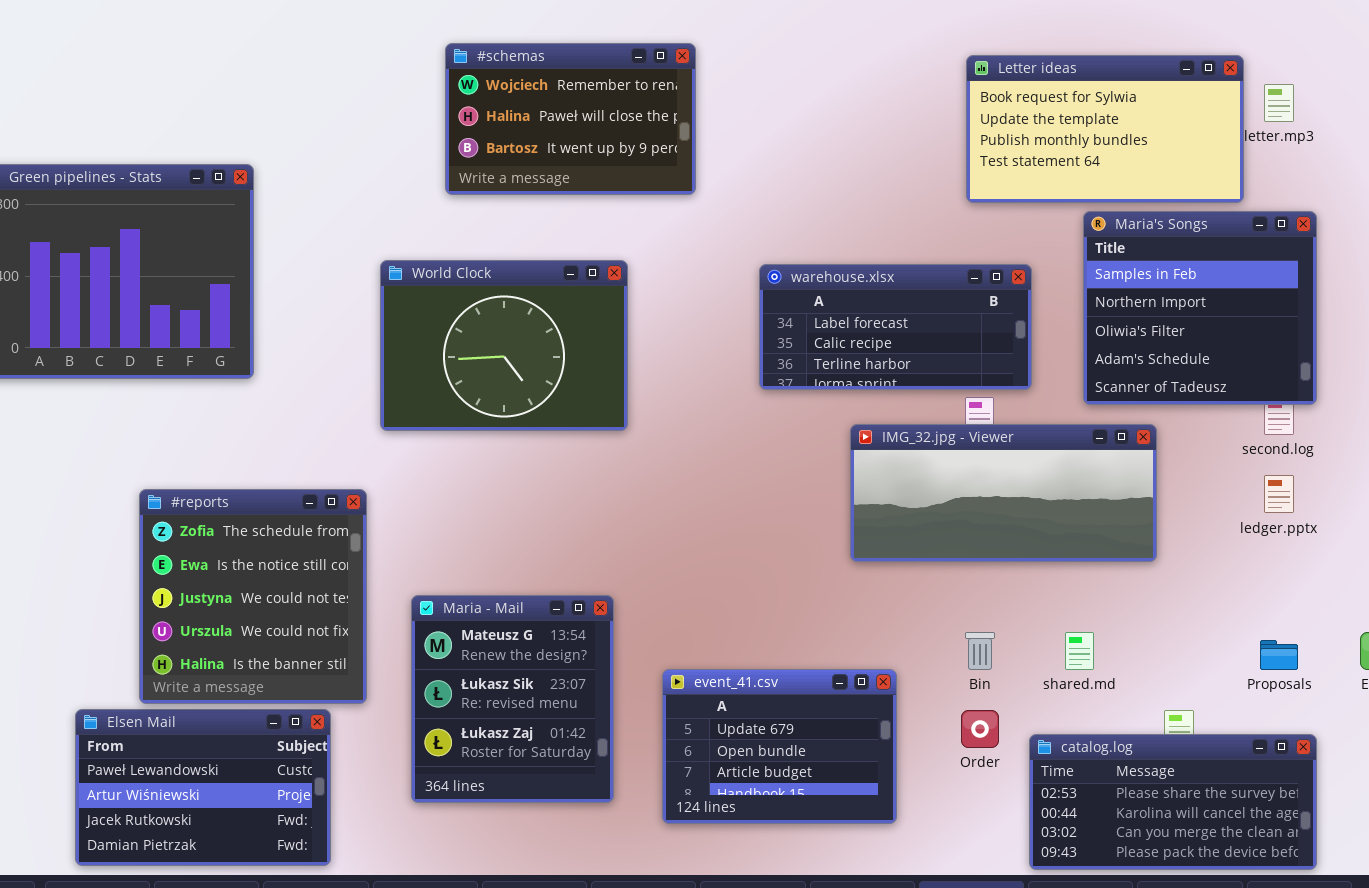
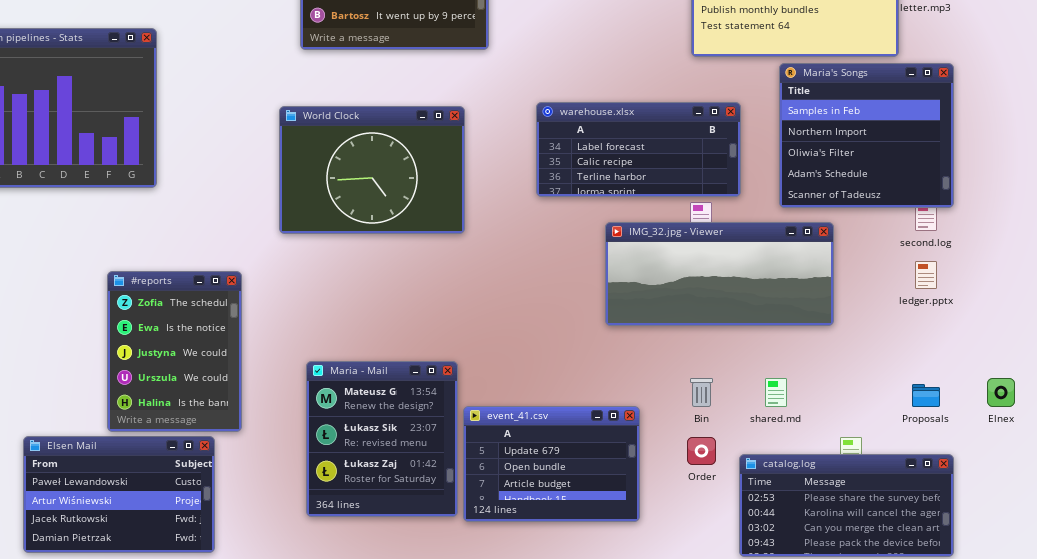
World Clock: [380,260,628,431] -> [279,106,465,234], moved
#reports: [139,489,367,704] -> [107,271,242,432], resized
Maria - Mail: [411,595,614,803] -> [306,361,458,517], moved

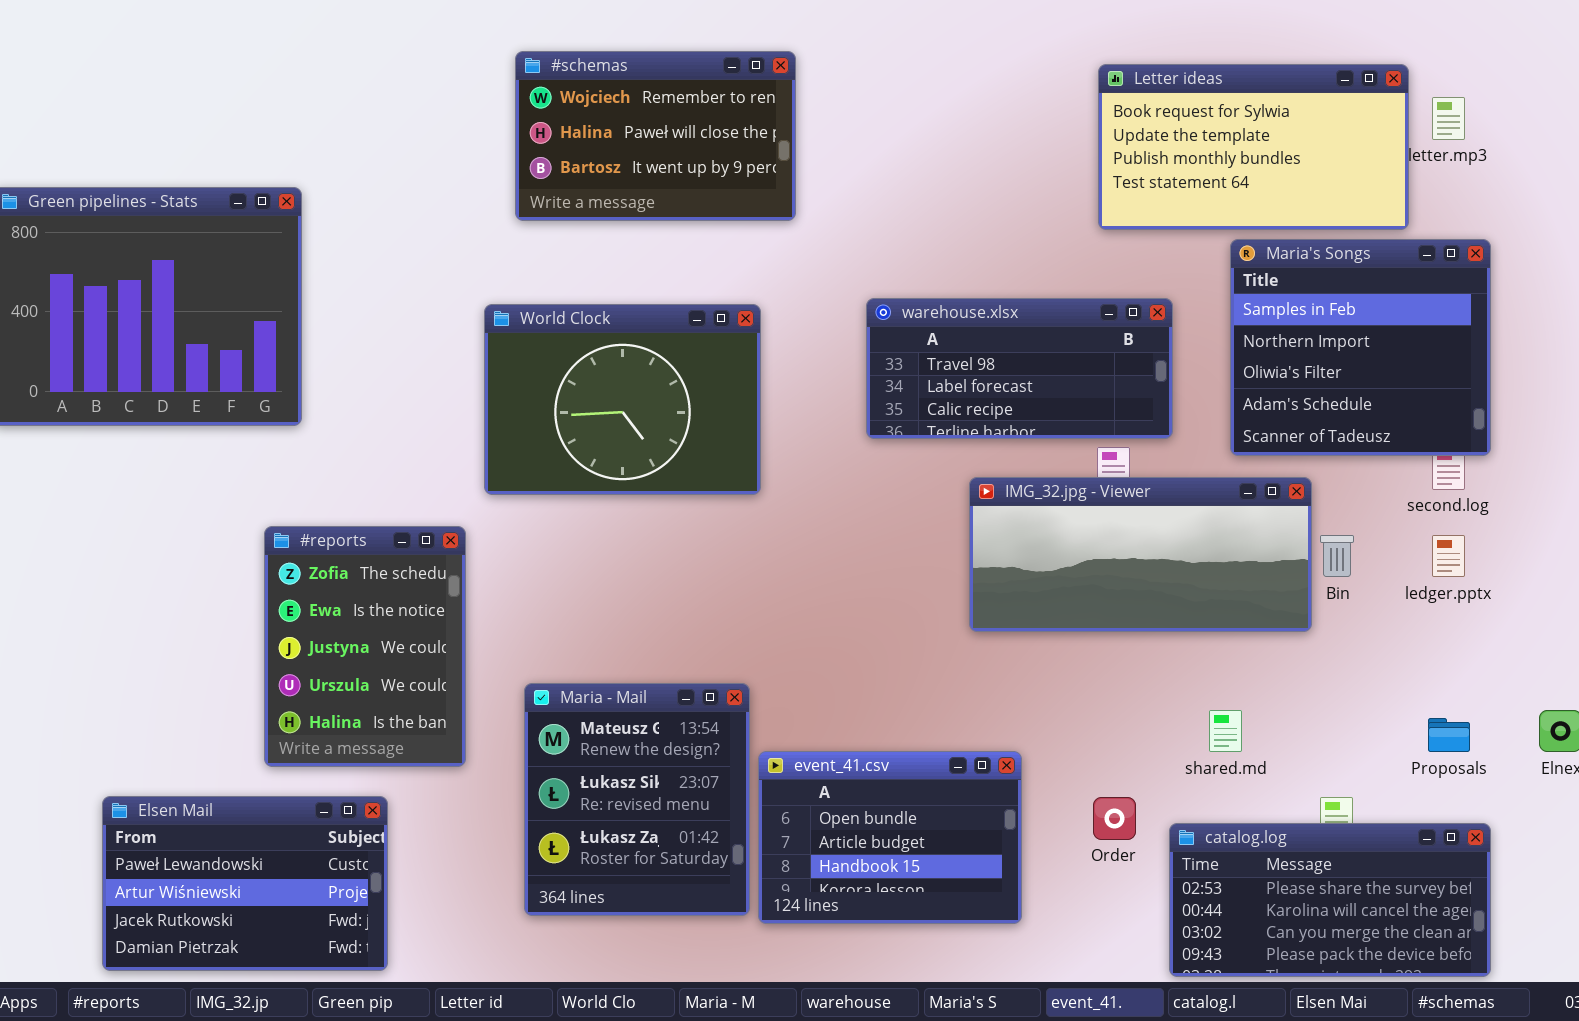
warehouse.xlsx: [536,102,741,197] -> [866,298,1173,439], scrolled up 1 row
#reports: [107,271,242,432] -> [264,526,466,767], moved
Bin: [690,378,713,407] -> [1320,535,1354,577], moved
event_41.csv: [463,406,640,522] -> [758,751,1022,924], scrolled down 1 row

